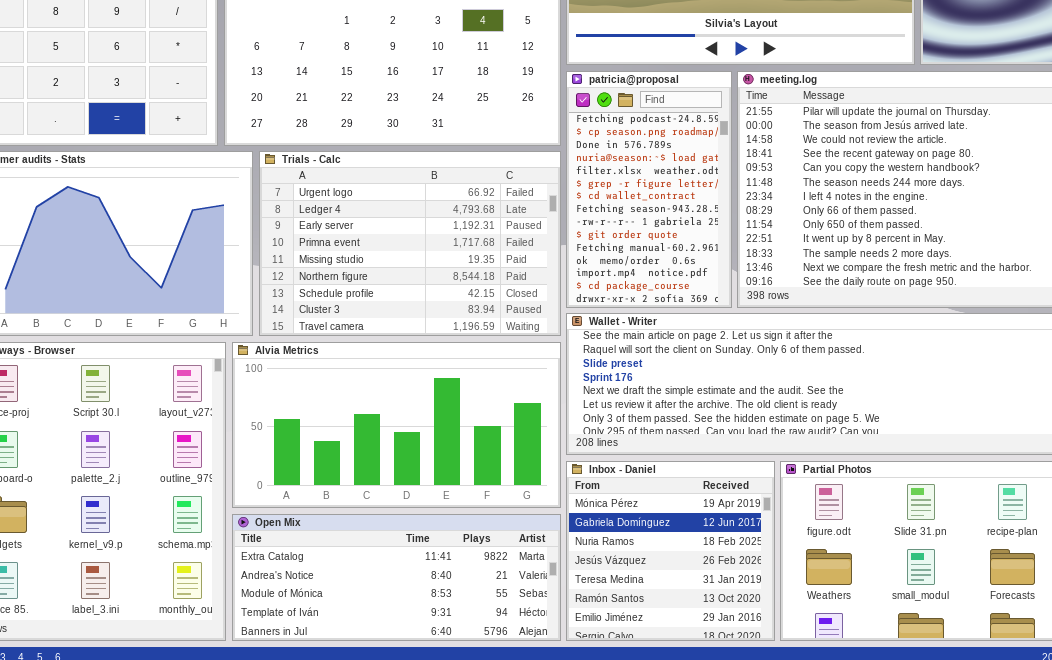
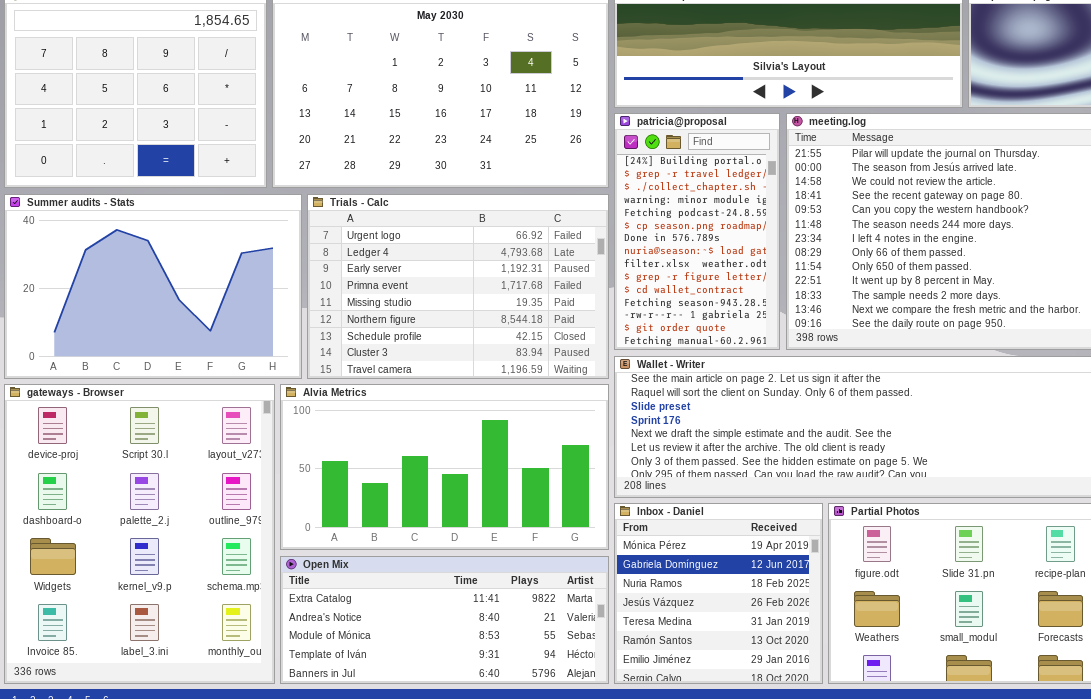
patricia@proposal: [566,71,732,308] -> [614,113,780,350], scrolled up 4 rows

